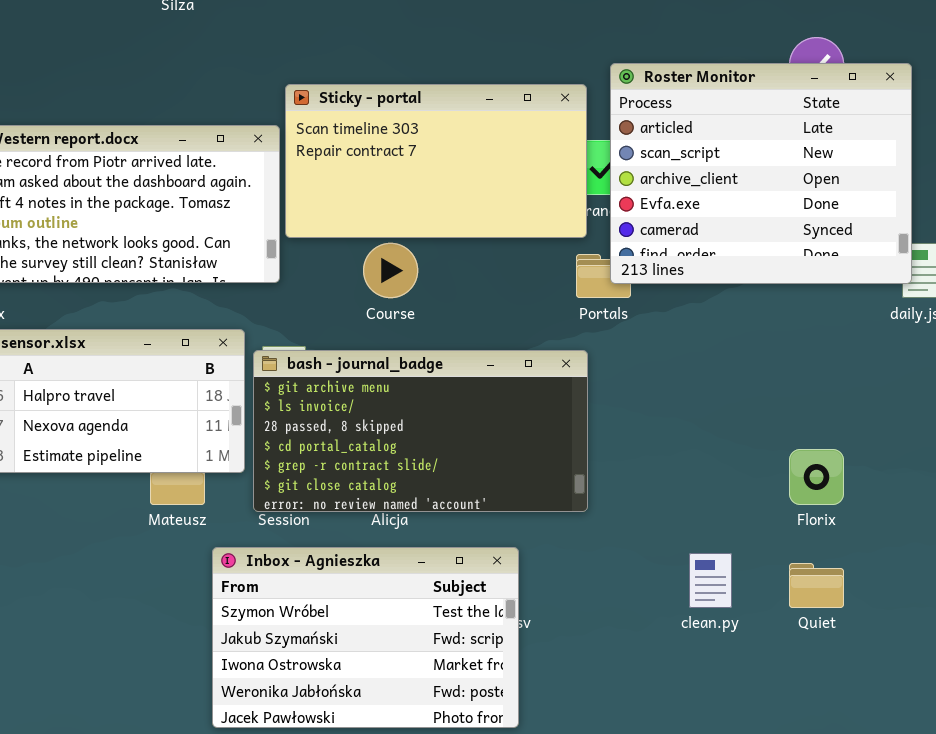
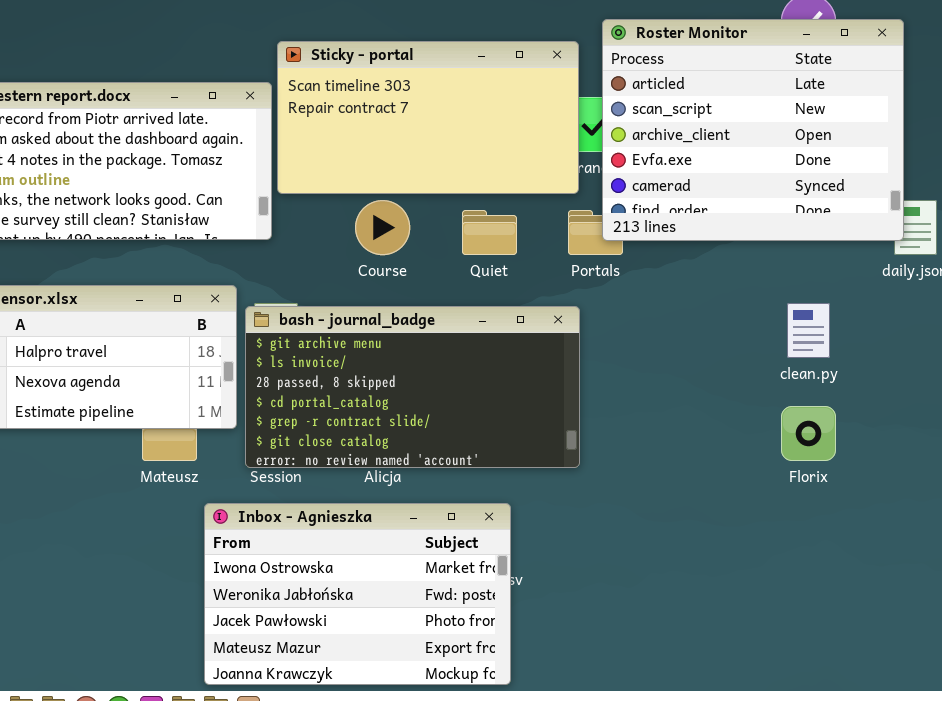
Inbox - Agnieszka: [212,547,519,728] -> [204,503,511,685], scrolled down 2 rows
clean.py: [689,553,732,608] -> [787,303,830,358], moved
Quiet: [789,563,844,608] -> [462,210,517,255], moved

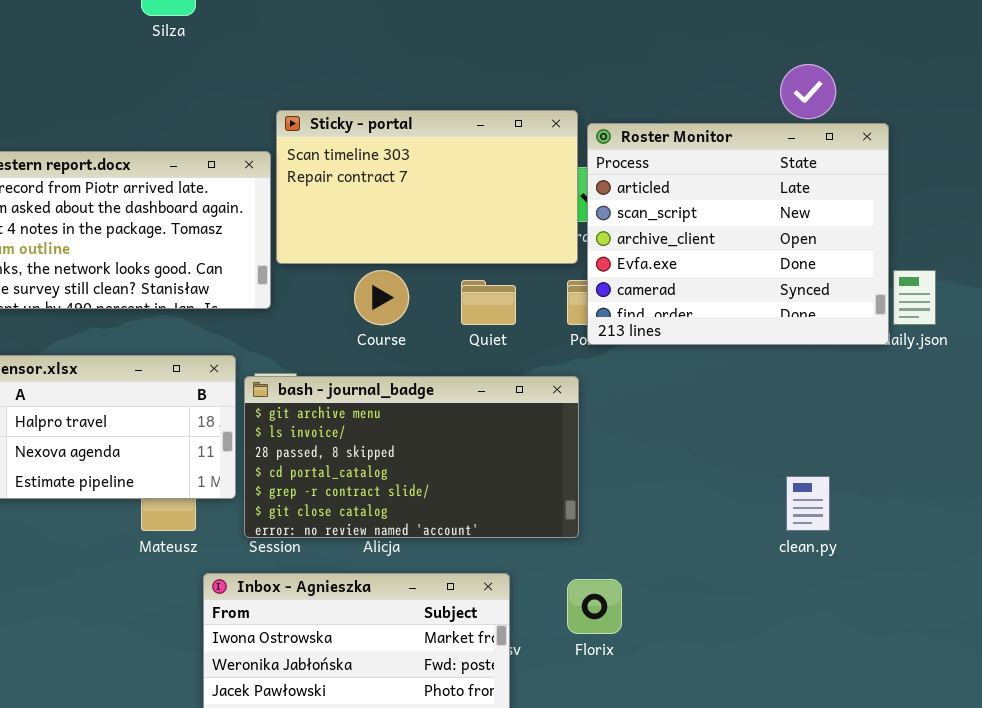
Roster Monitor: [602,19,904,241] -> [587,123,889,345], moved
clean.py: [787,303,830,358] -> [786,476,830,531], moved
Florix: [781,406,836,461] -> [567,579,622,634], moved

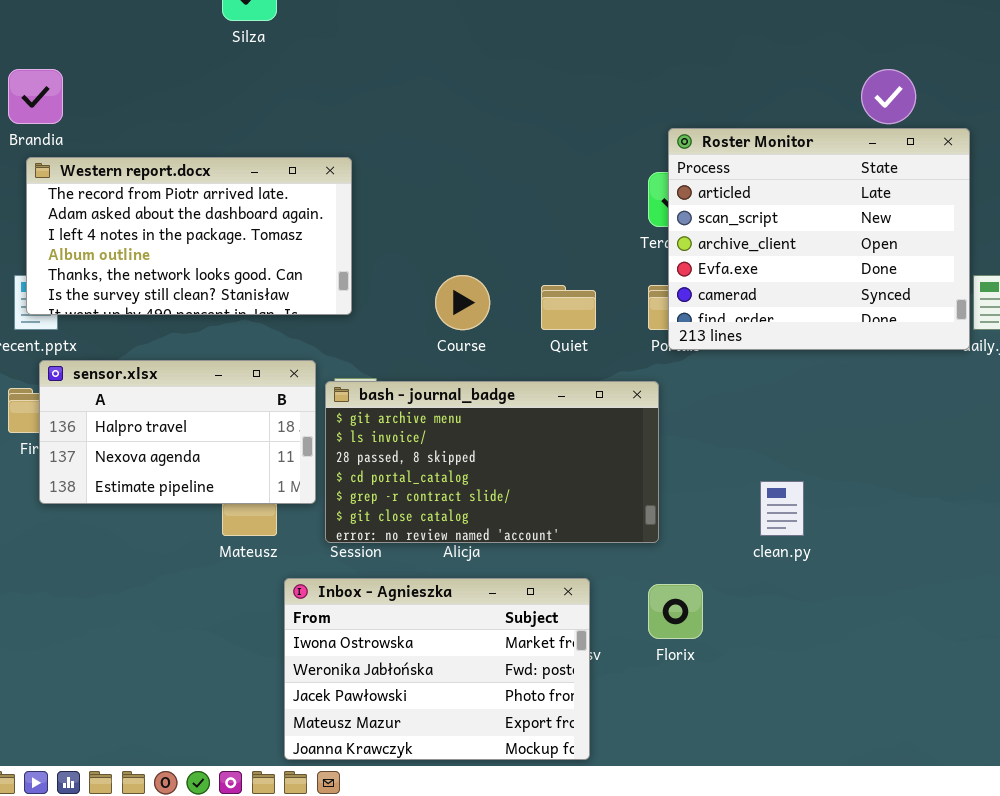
Sticky - portal: [276,110,578,264] -> none, closed
clean.py: [786,476,830,531] -> [760,481,804,536], moved

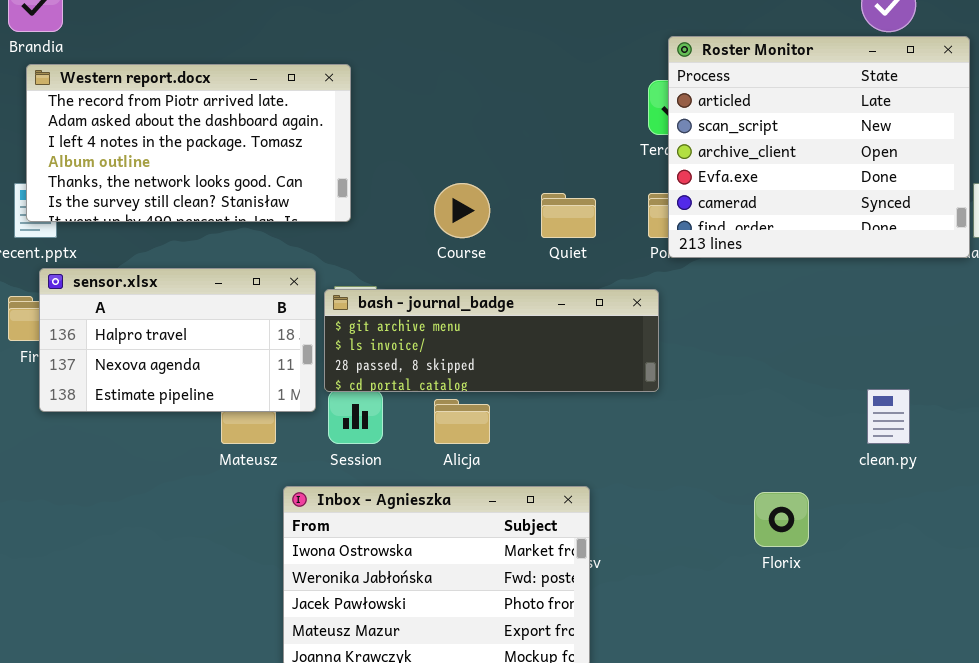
bash - journal_badge: [325,381,659,543] -> [324,289,659,392], resized
clean.py: [760,481,804,536] -> [867,389,910,444], moved
Florix: [648,584,703,639] -> [754,492,809,547], moved

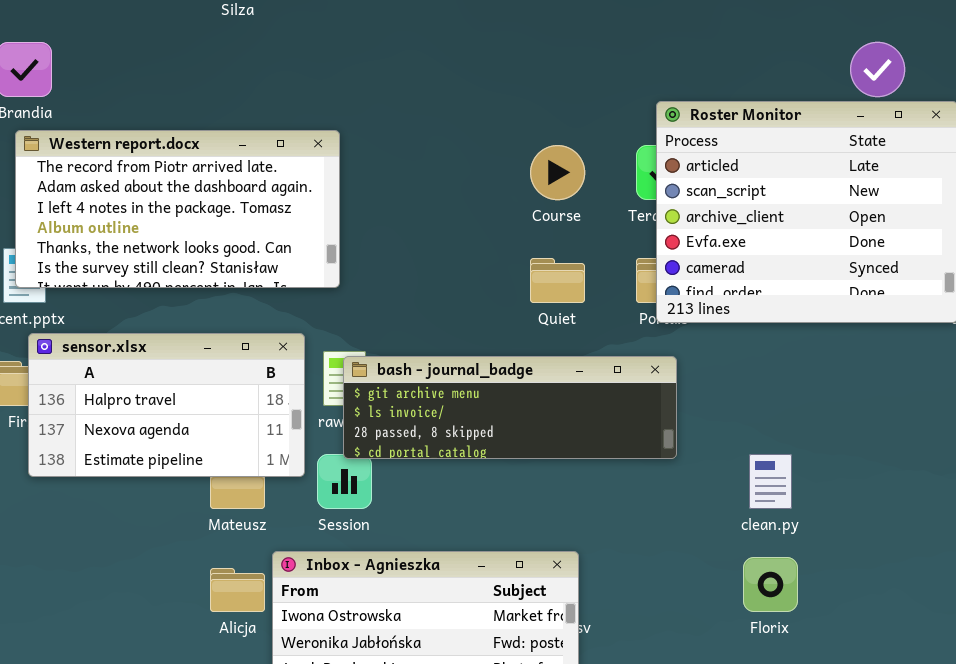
Course: [434,183,490,238] -> [530,145,585,200], moved
bash - journal_badge: [324,289,659,392] -> [343,356,677,459], moved
clean.py: [867,389,910,444] -> [749,454,792,509], moved
Alicja: [434,399,490,444] -> [210,568,265,612], moved

